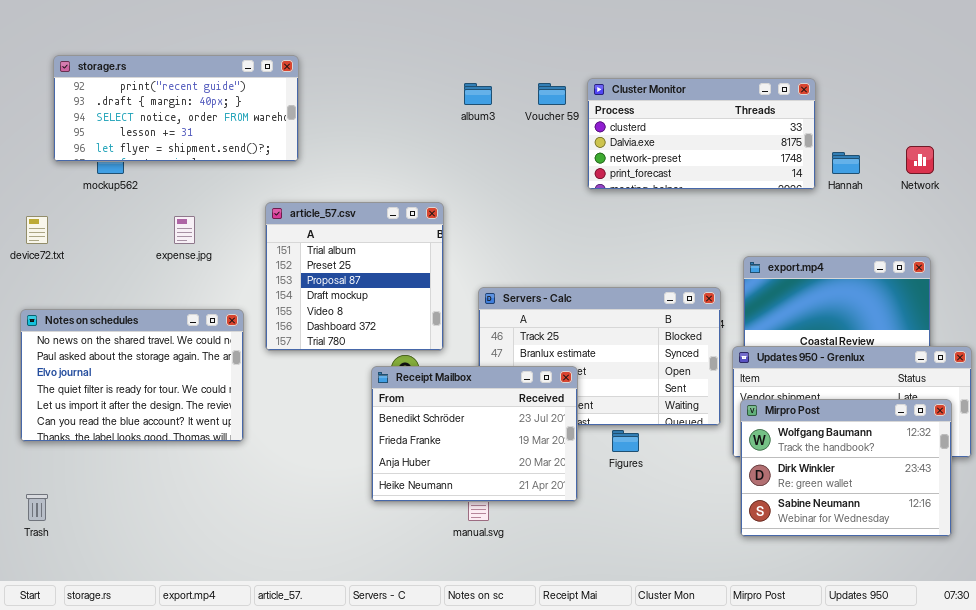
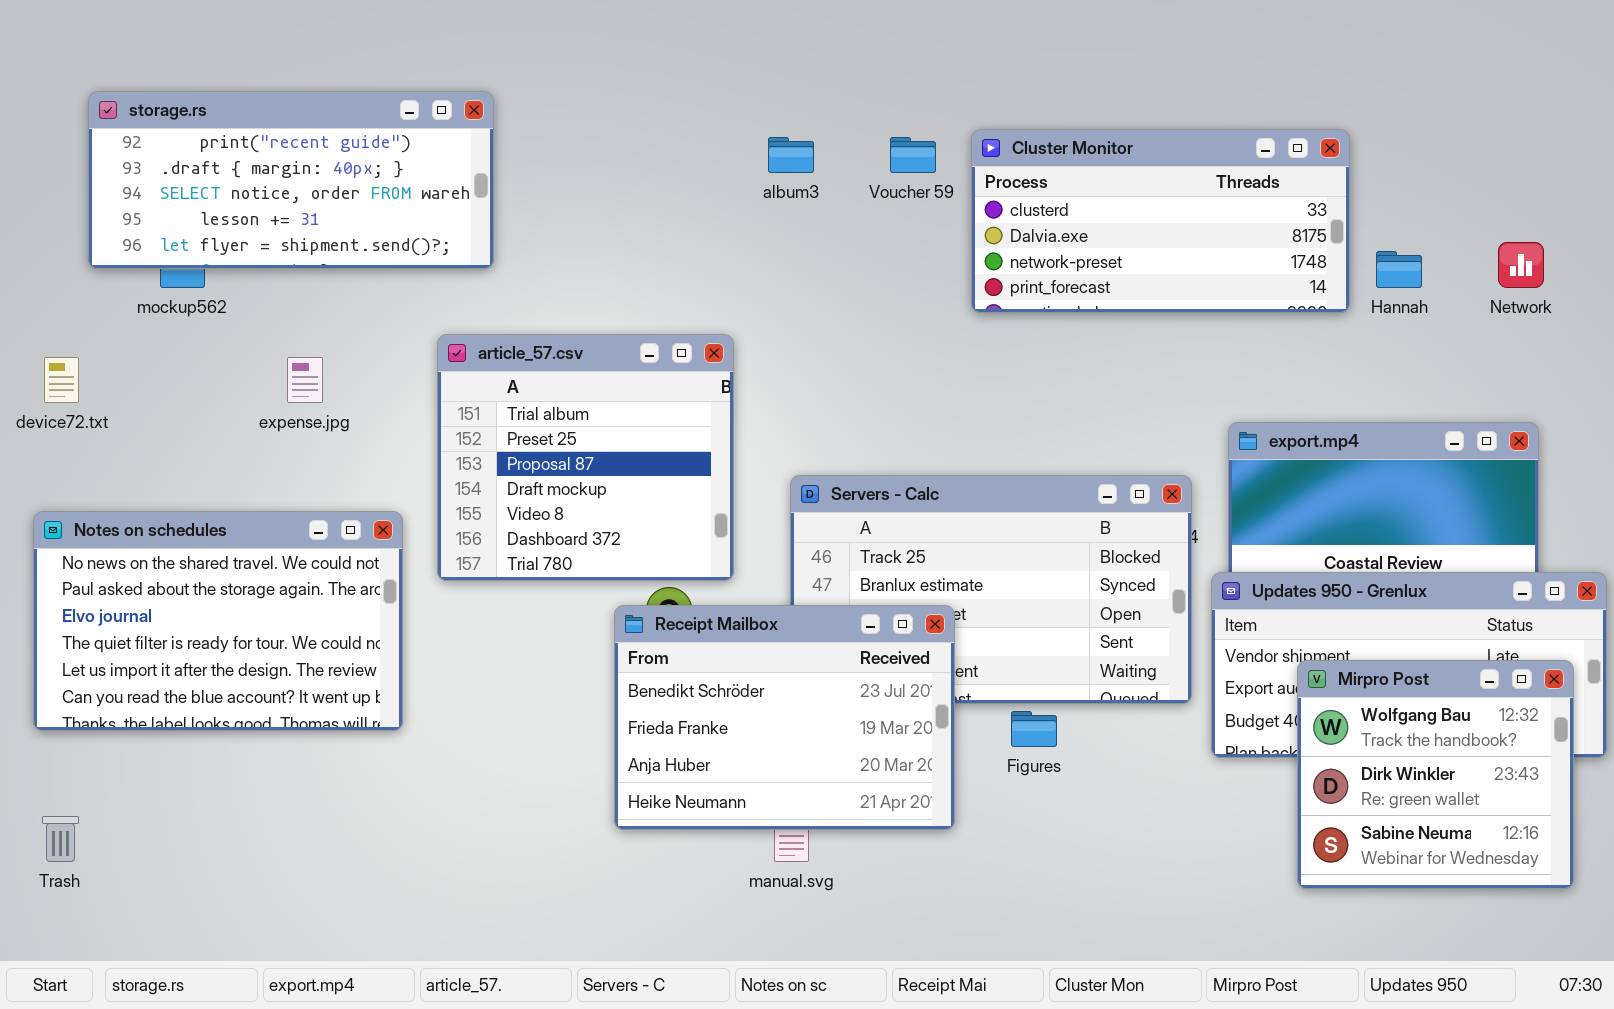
Mirpro Post: [740,399,952,537] -> [1297,660,1574,889], resized

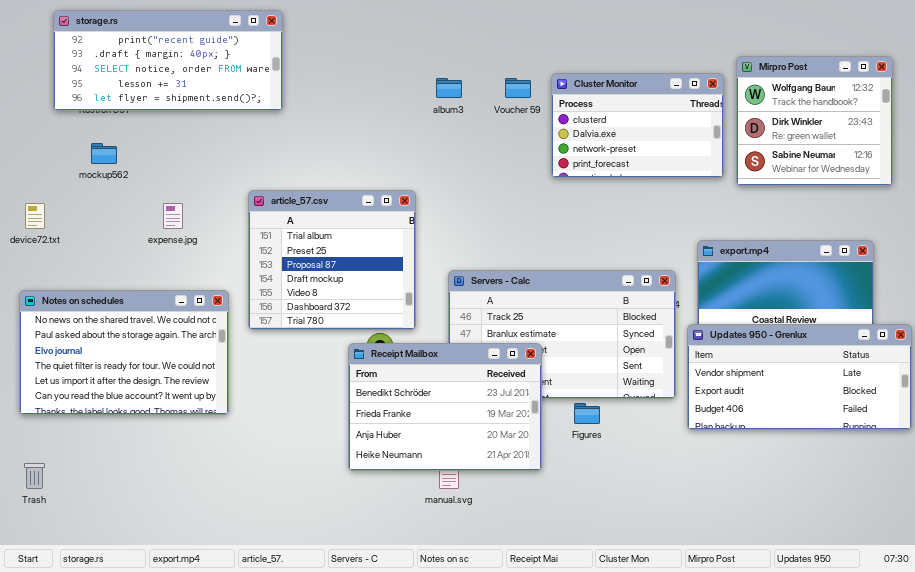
storage.rs: [88,91,494,269] -> [53,10,283,111], moved
Cluster Monitor: [971,129,1350,313] -> [551,73,724,178], resized
Mirpro Post: [1297,660,1574,889] -> [736,56,893,186], moved

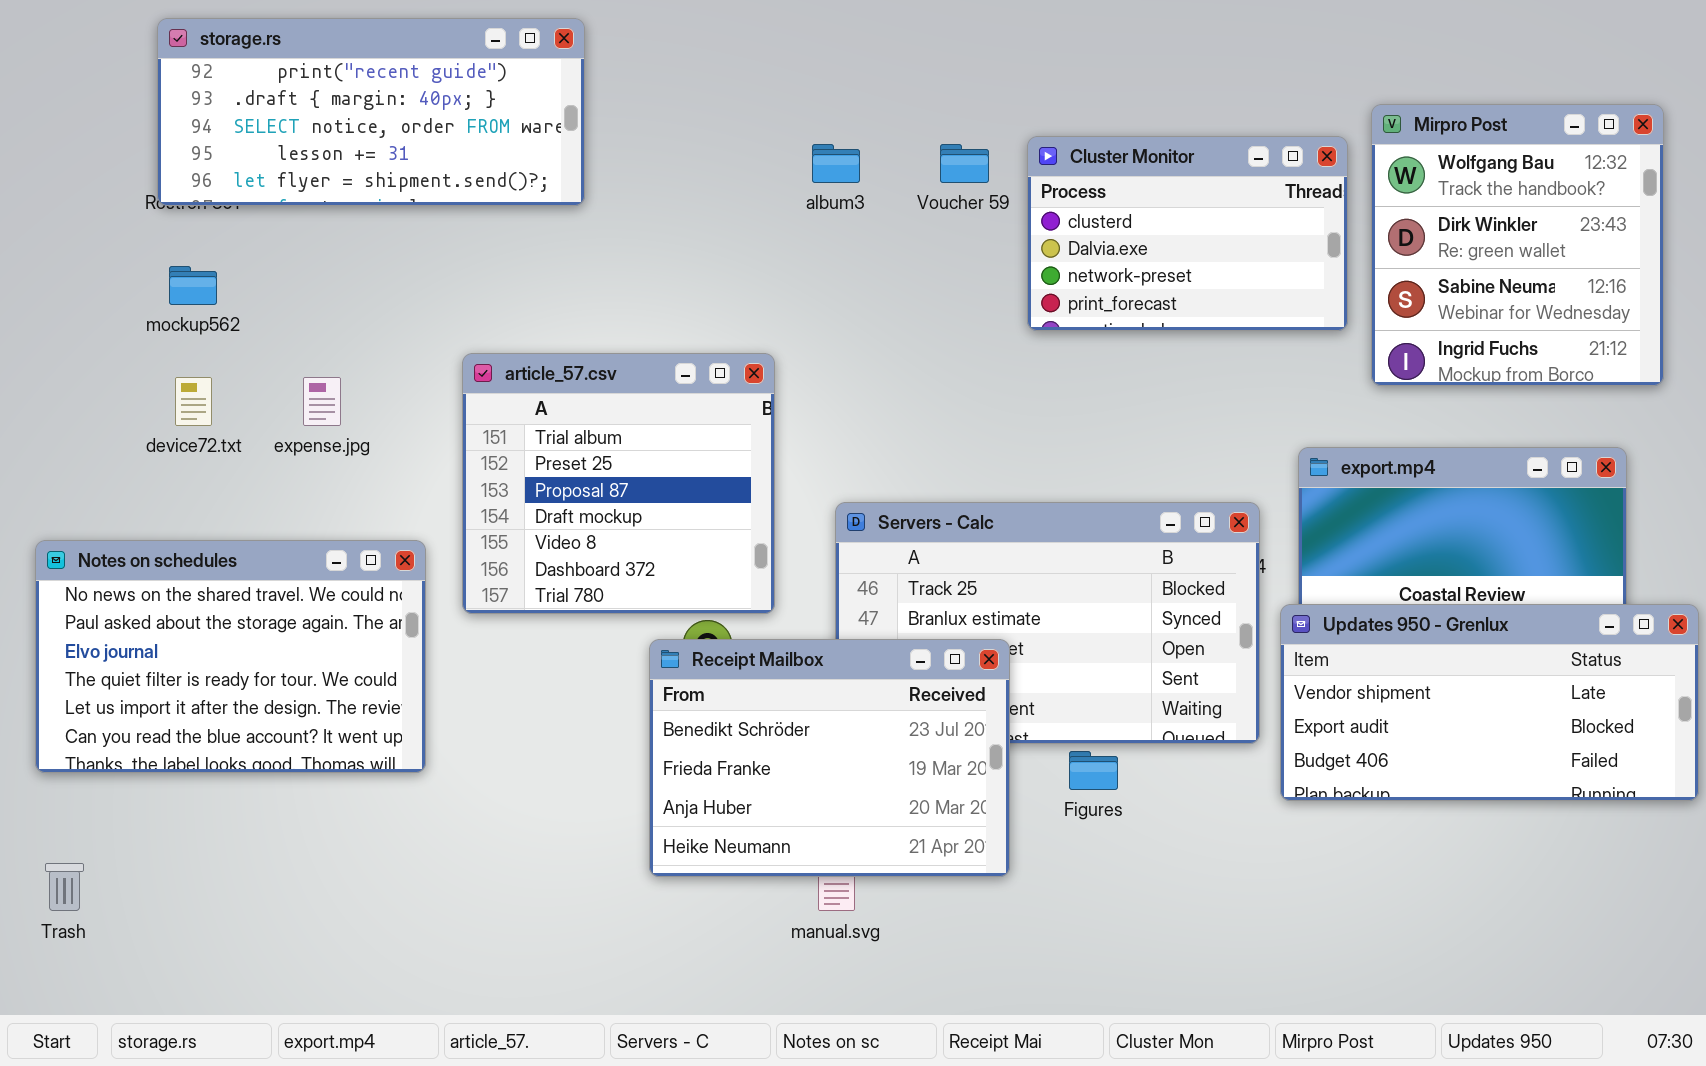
storage.rs: [53,10,283,111] -> [157,18,585,206], moved
Mirpro Post: [736,56,893,186] -> [1371,104,1664,386], resized
device72.txt: [25,203,45,229] -> [175,377,212,426], moved

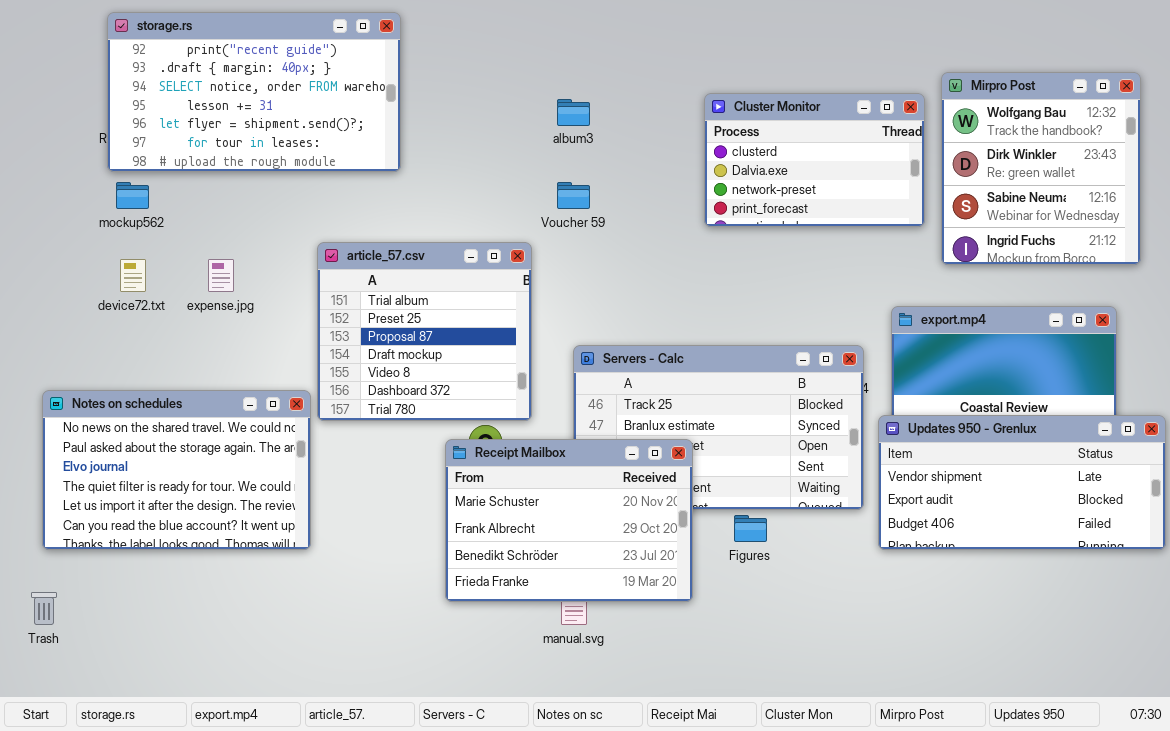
storage.rs: [157,18,585,206] -> [107,12,401,172], resized
Voucher 59: [940,144,989,183] -> [557,182,590,209], moved
Notes on schedules: [35,540,426,773] -> [42,390,311,550], moved
Receipt Mailbox: [649,639,1010,877] -> [445,439,693,602], scrolled up 2 rows

